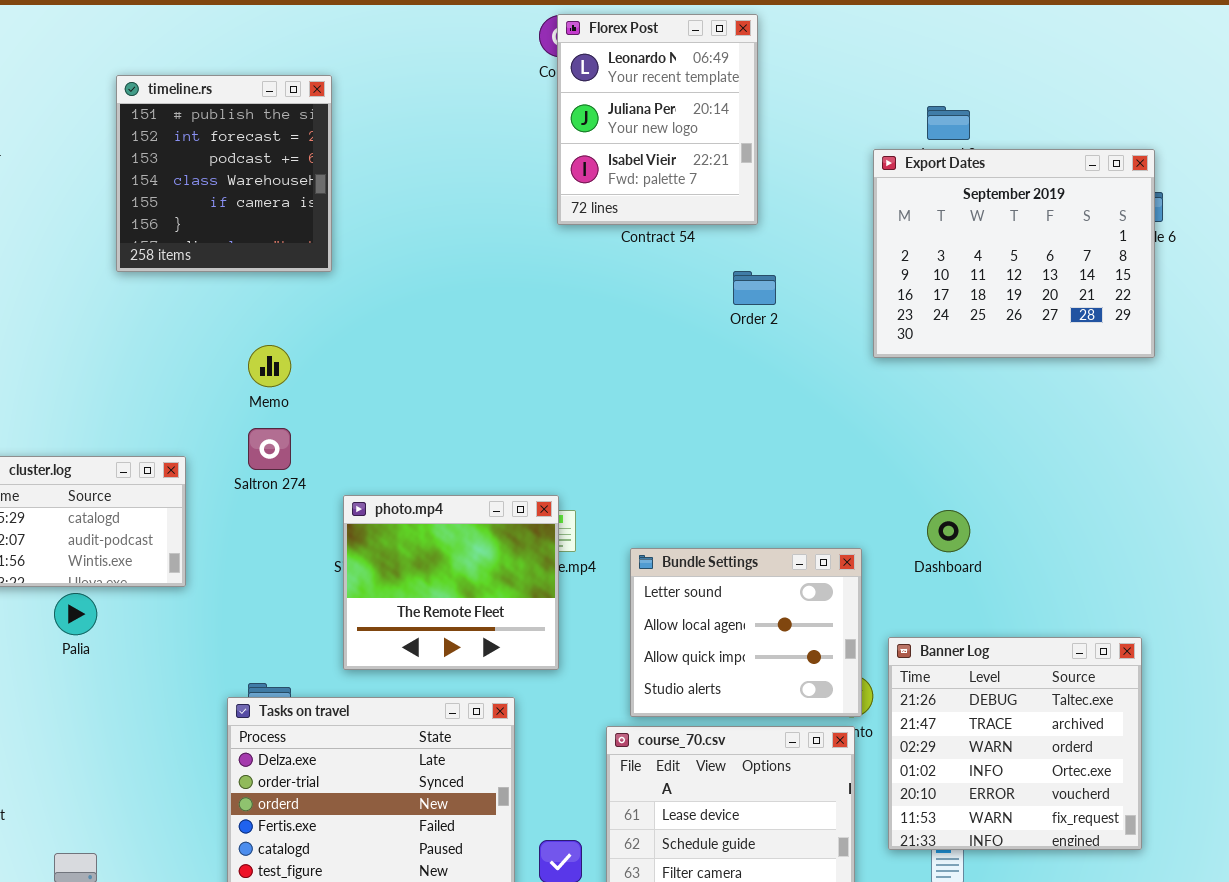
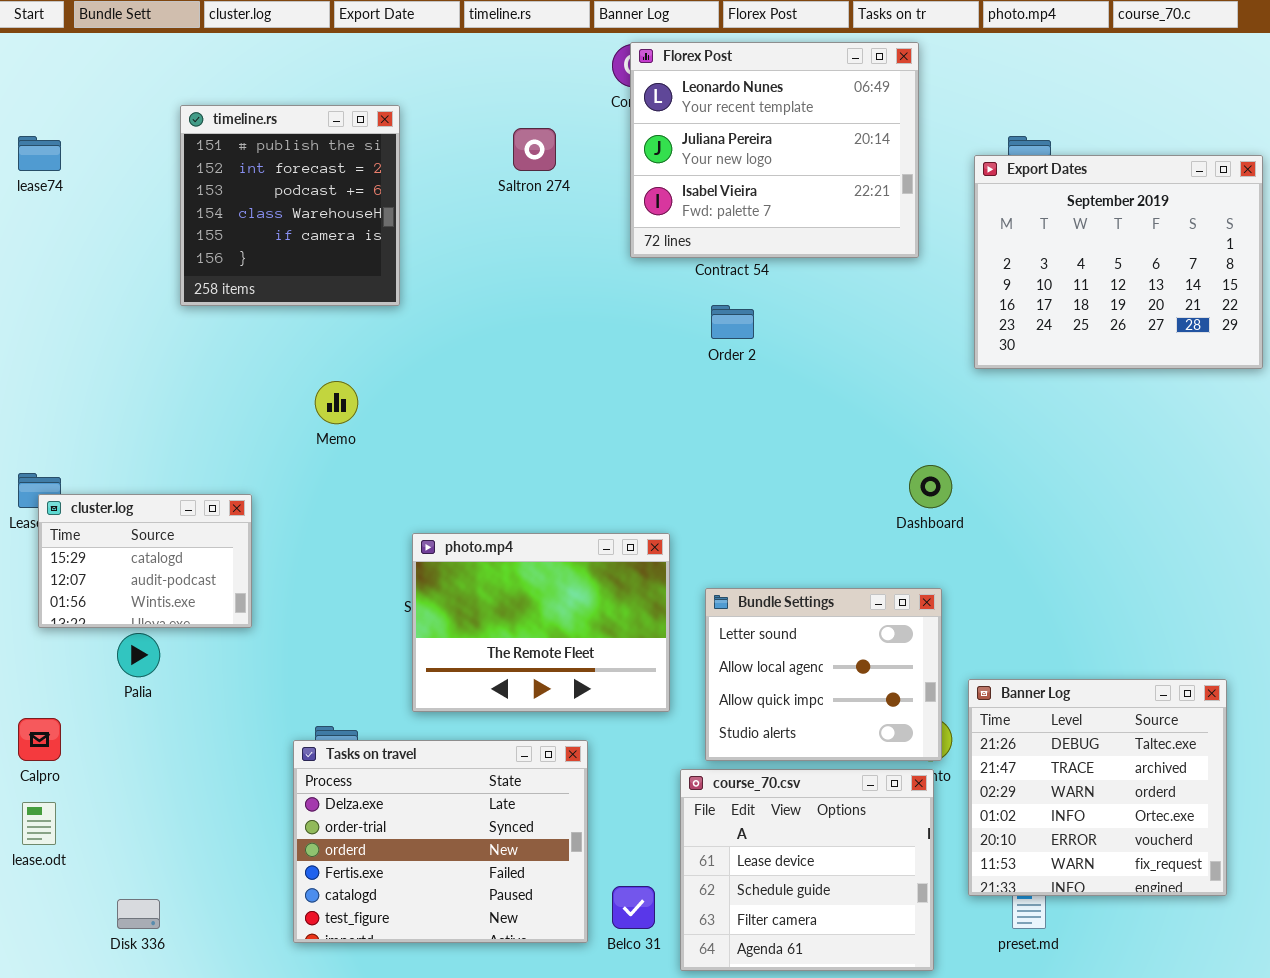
Florex Post: [557,14,758,225] -> [630,42,919,258], resized
Export Dates: [873,149,1155,358] -> [974,155,1263,369], moved
Order 2: [733,271,776,305] -> [711,305,754,339], moved
Saltron 274: [248,428,291,470] -> [513,128,556,171], moved
photo.mp4: [343,495,559,670] -> [412,533,670,712], resized
Dashboard: [927,510,970,552] -> [909,465,952,508], moved

